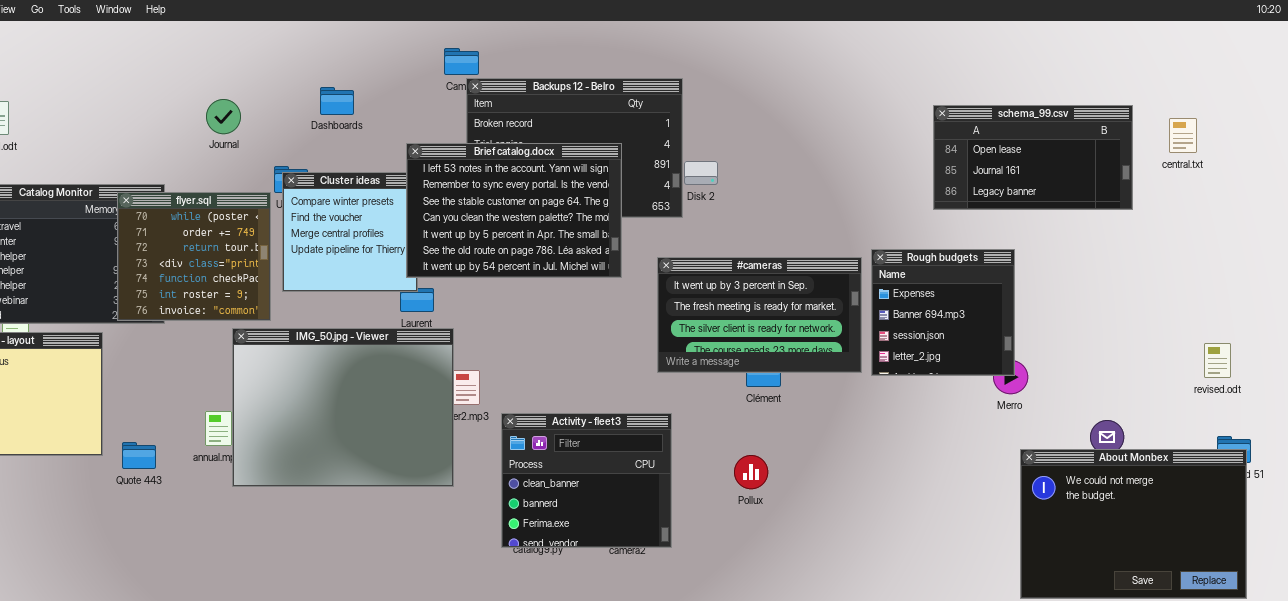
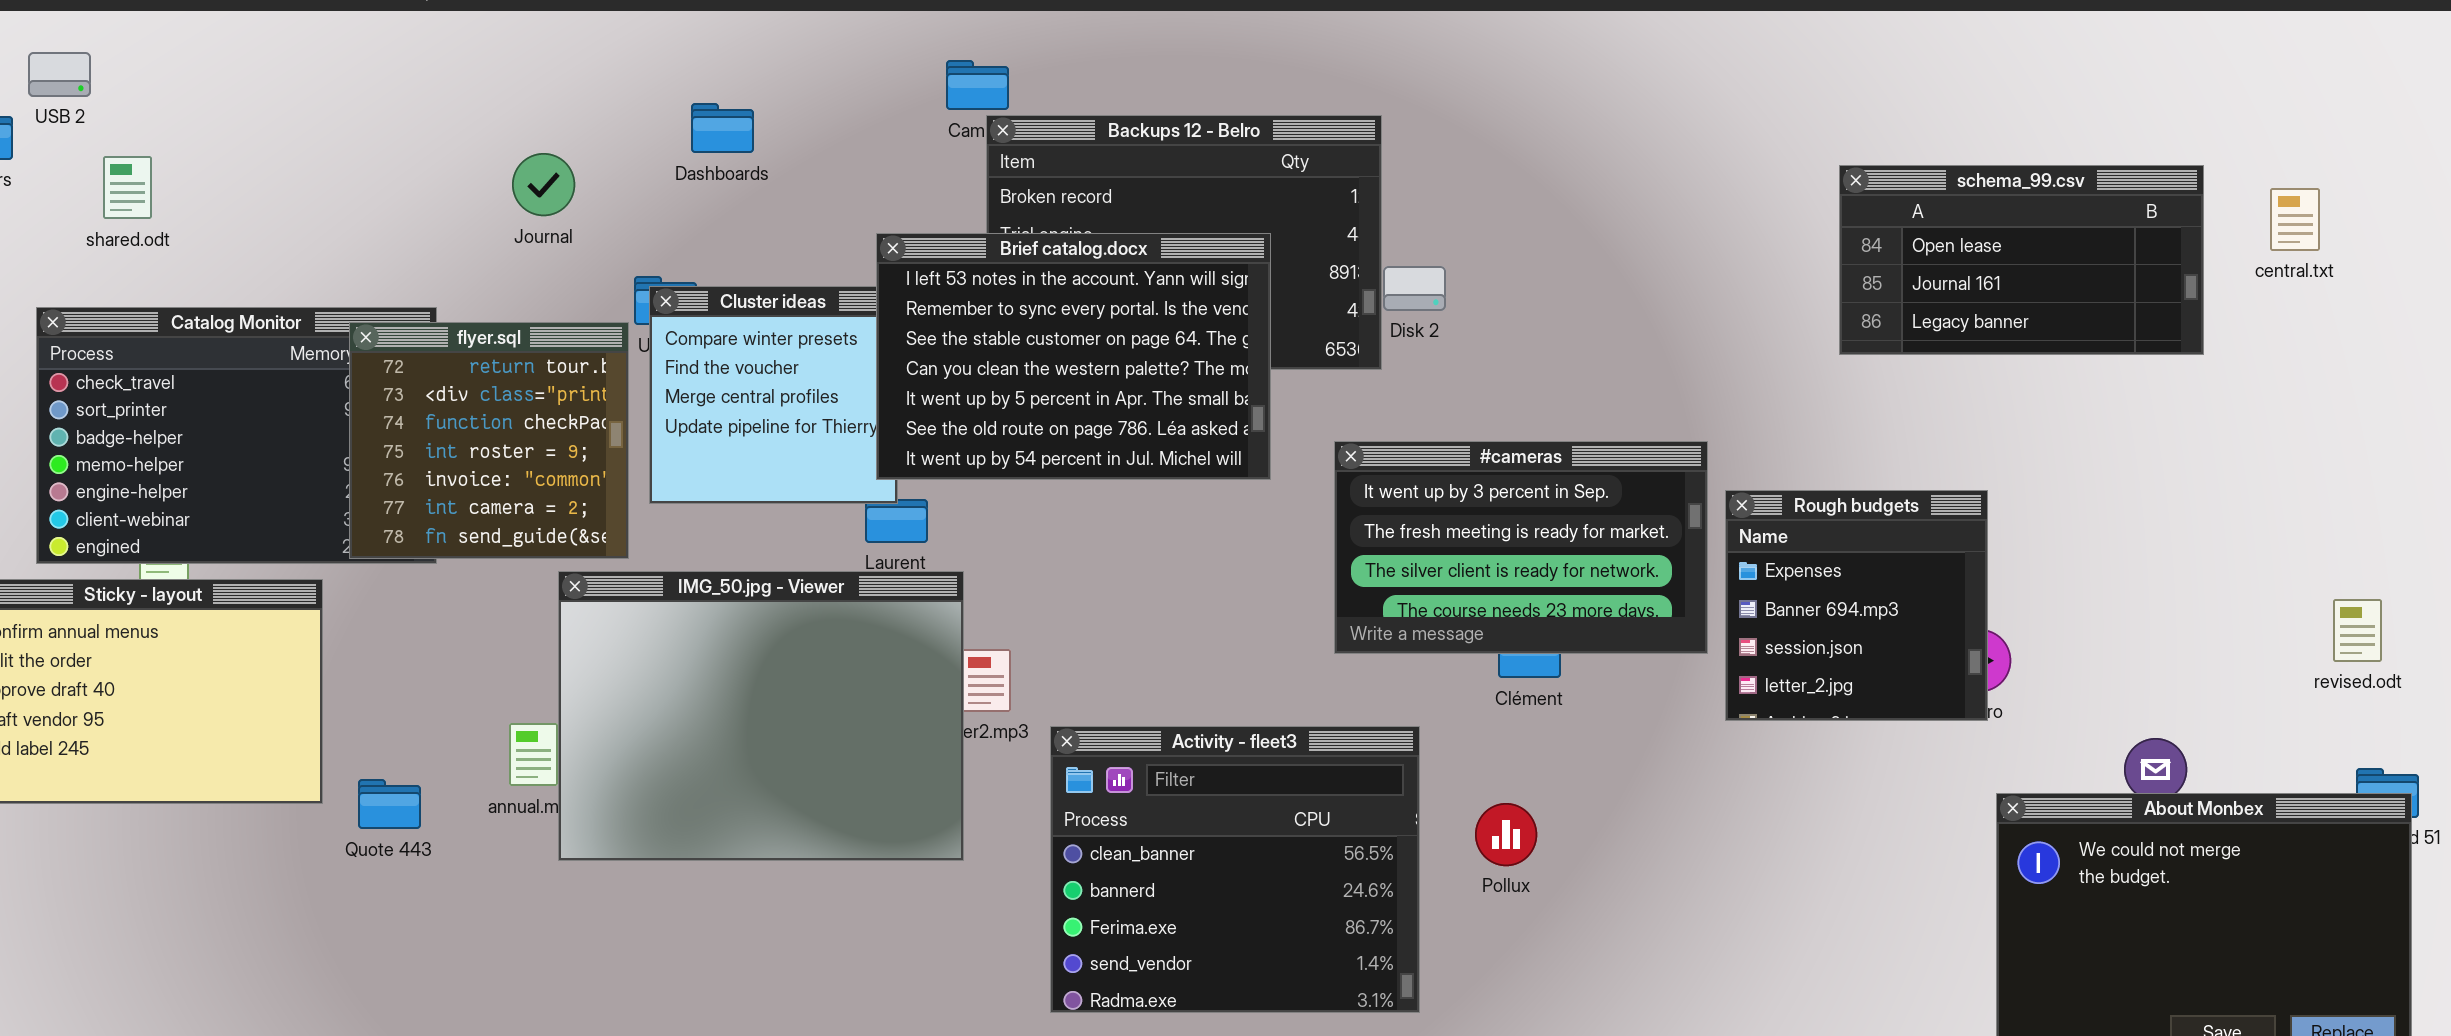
Dashboards: [320,87,354,115] -> [691,103,754,153], moved
flyer.sql: [117,192,271,321] -> [349,322,629,559], scrolled down 2 rows
Rough budgets: [871,249,1015,376] -> [1725,490,1988,721], moved
Activity - fleet3: [501,413,672,548] -> [1050,726,1420,1013], resized

